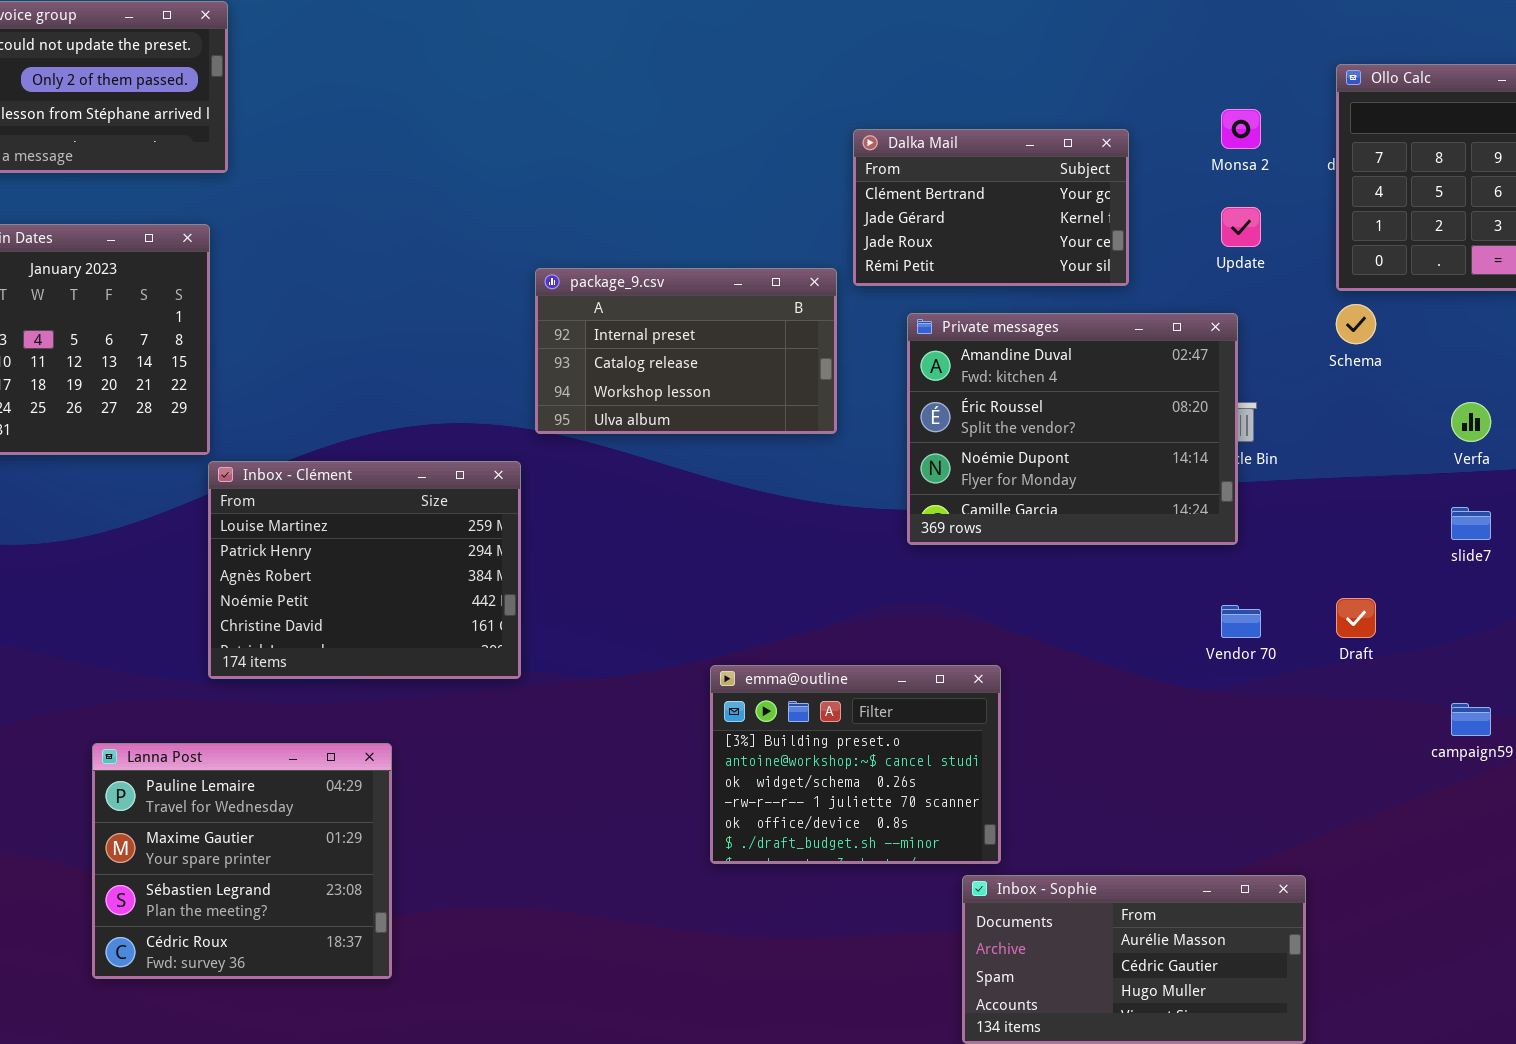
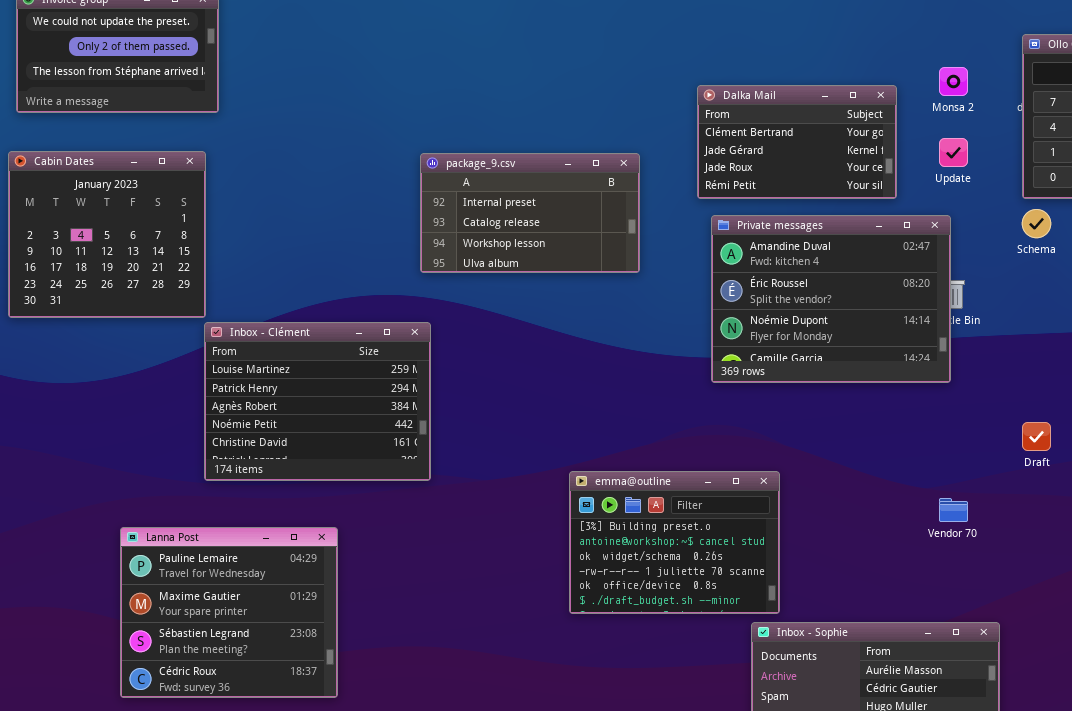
Dalka Mail: [853,129,1129,286] -> [697,85,897,199], moved
package_9.csv: [535,268,837,434] -> [420,153,640,273], moved
Vendor 70: [1221,605,1261,638] -> [939,498,968,522], moved

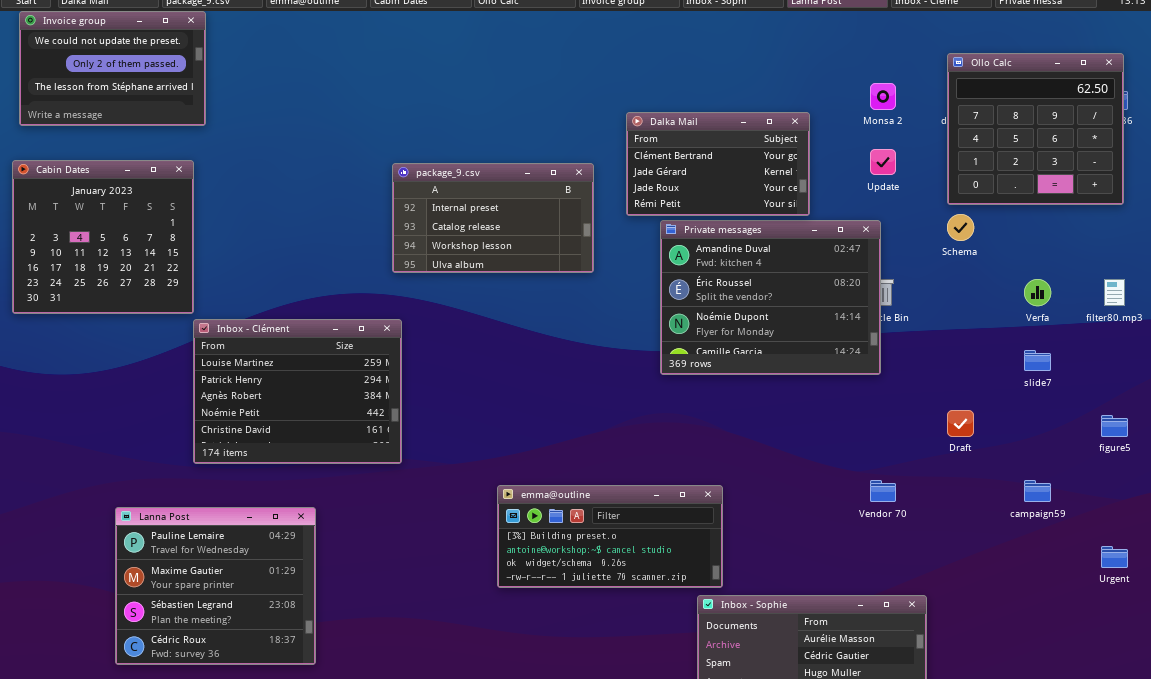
Dalka Mail: [697,85,897,199] -> [626,112,810,216], moved
emma@outline: [569,471,780,614] -> [497,485,723,588], resized

